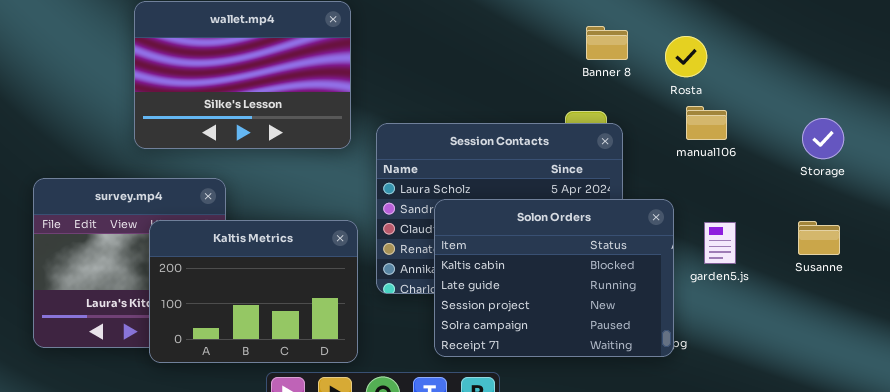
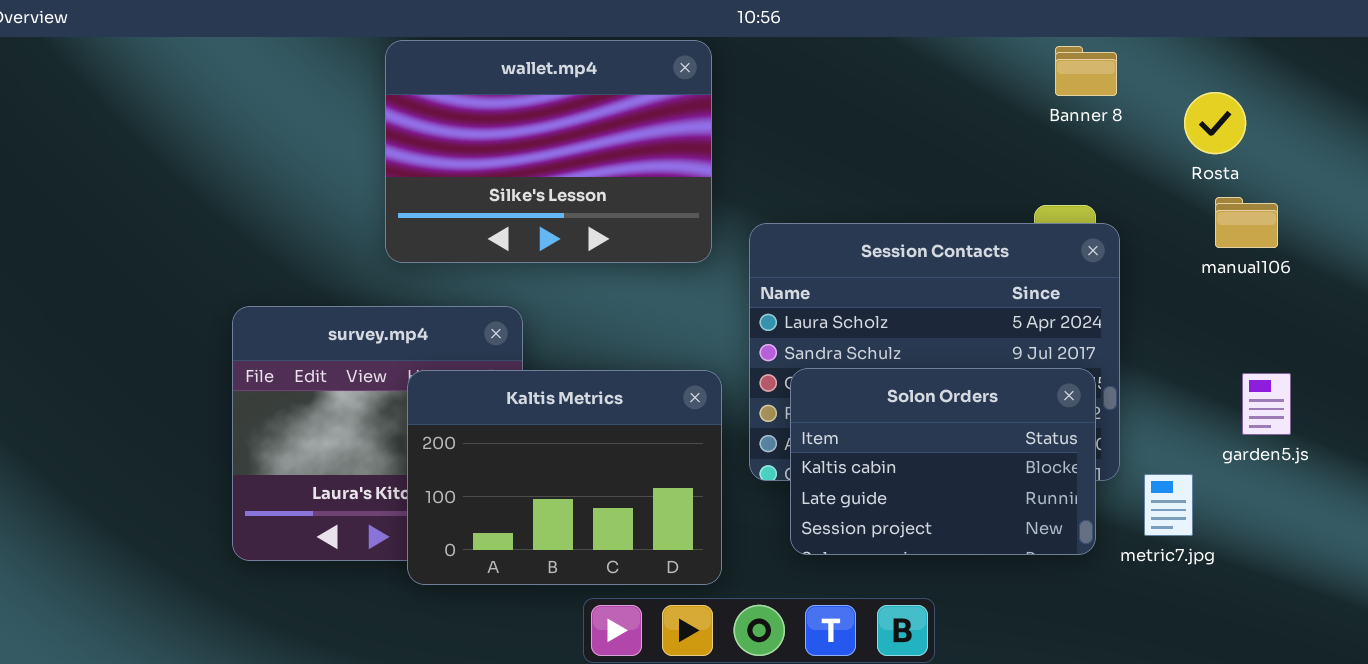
Banner 8: [586,26,628,60] -> [1055,46,1117,96], moved
Solon Orders: [434,199,674,357] -> [790,368,1096,555], moved, resized

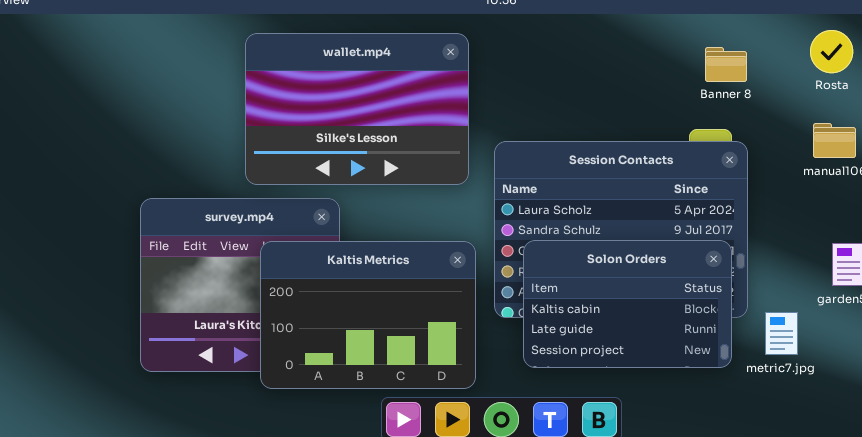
wallet.mp4: [385,40,712,263] -> [245,33,469,185], moved
Banner 8: [1055,46,1117,96] -> [705,47,747,82], moved
Rosta: [1184,92,1246,154] -> [810,30,853,73], moved

